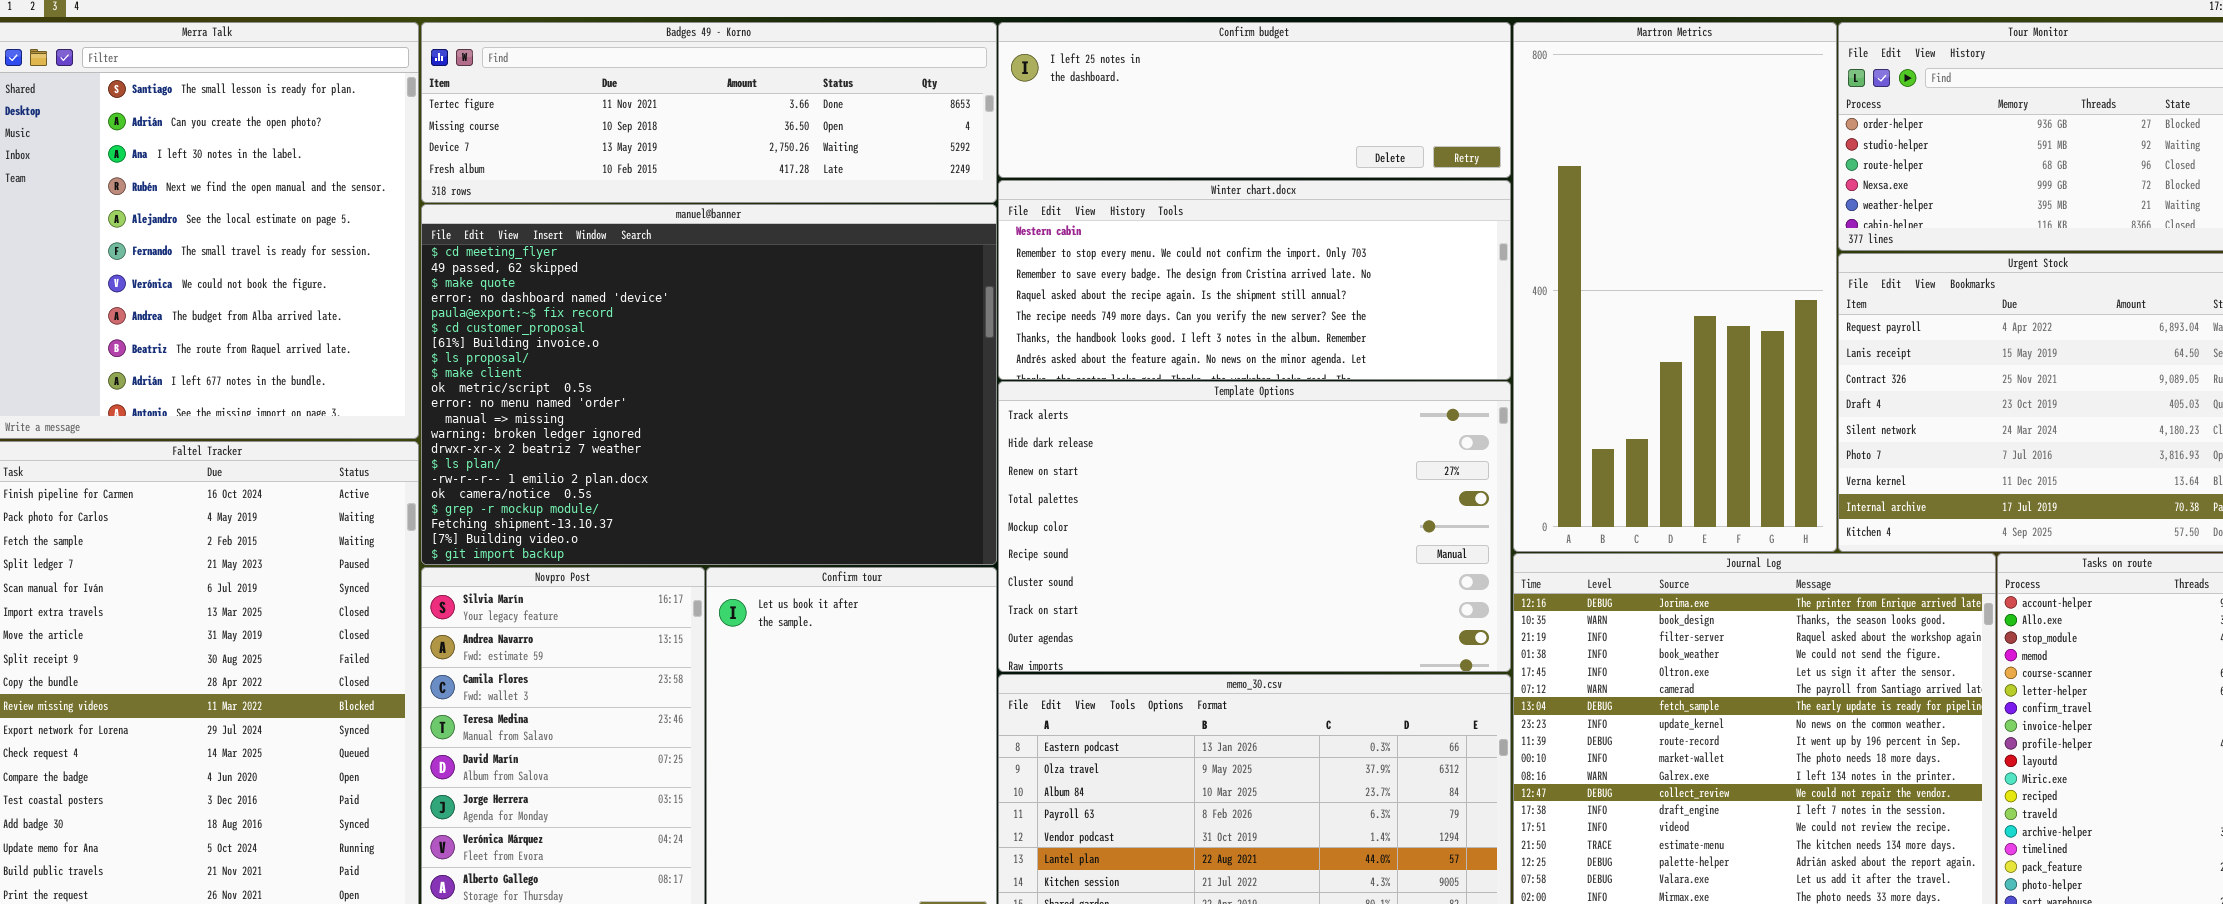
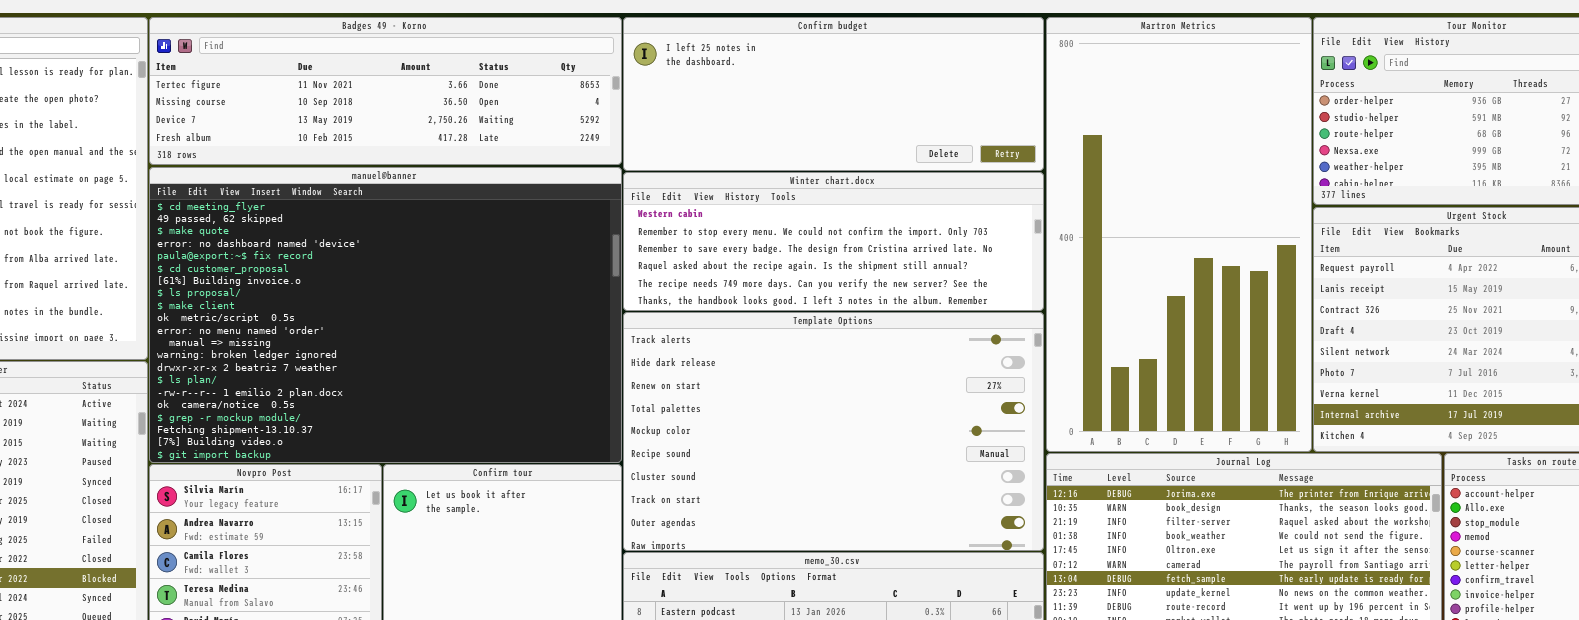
Confirm budget: [998,22,1511,178] -> [623,17,1044,171], resized
Winter chart.docx: [998,180,1511,380] -> [623,172,1044,311], resized

